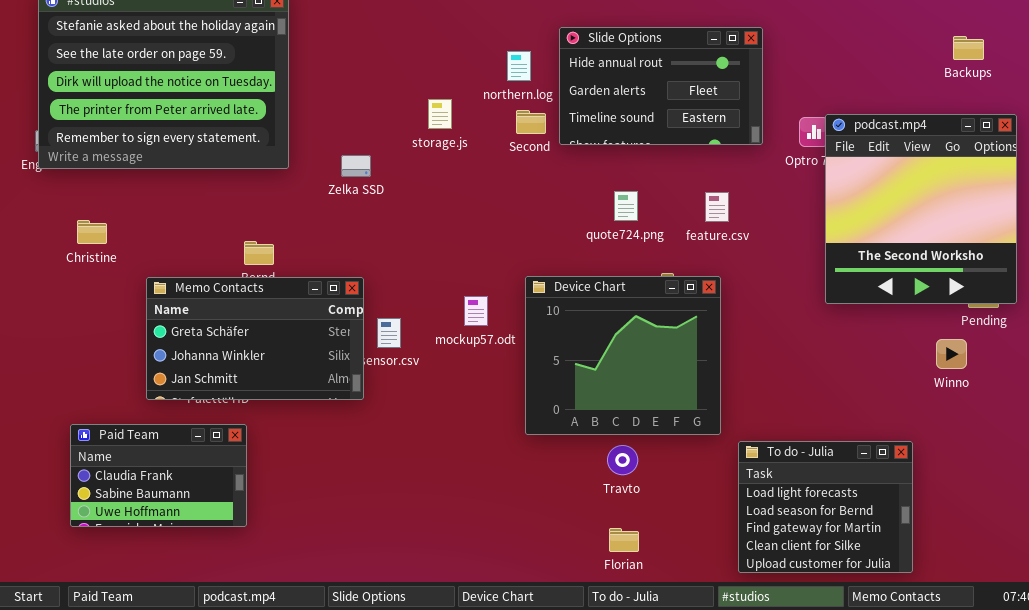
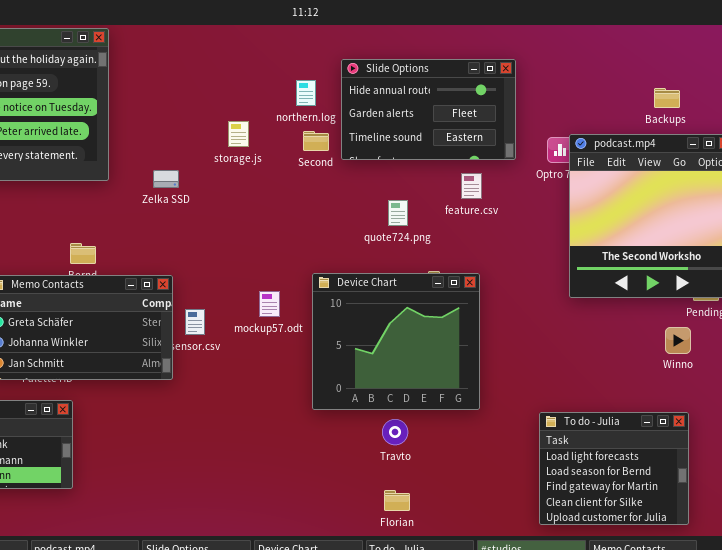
Backups: [953,36,984,60] -> [654,88,680,108], moved
feature.csv: [705,192,729,222] -> [461,173,482,199], moved
To do - Julia: [738,441,913,573] -> [539,412,689,525], moved

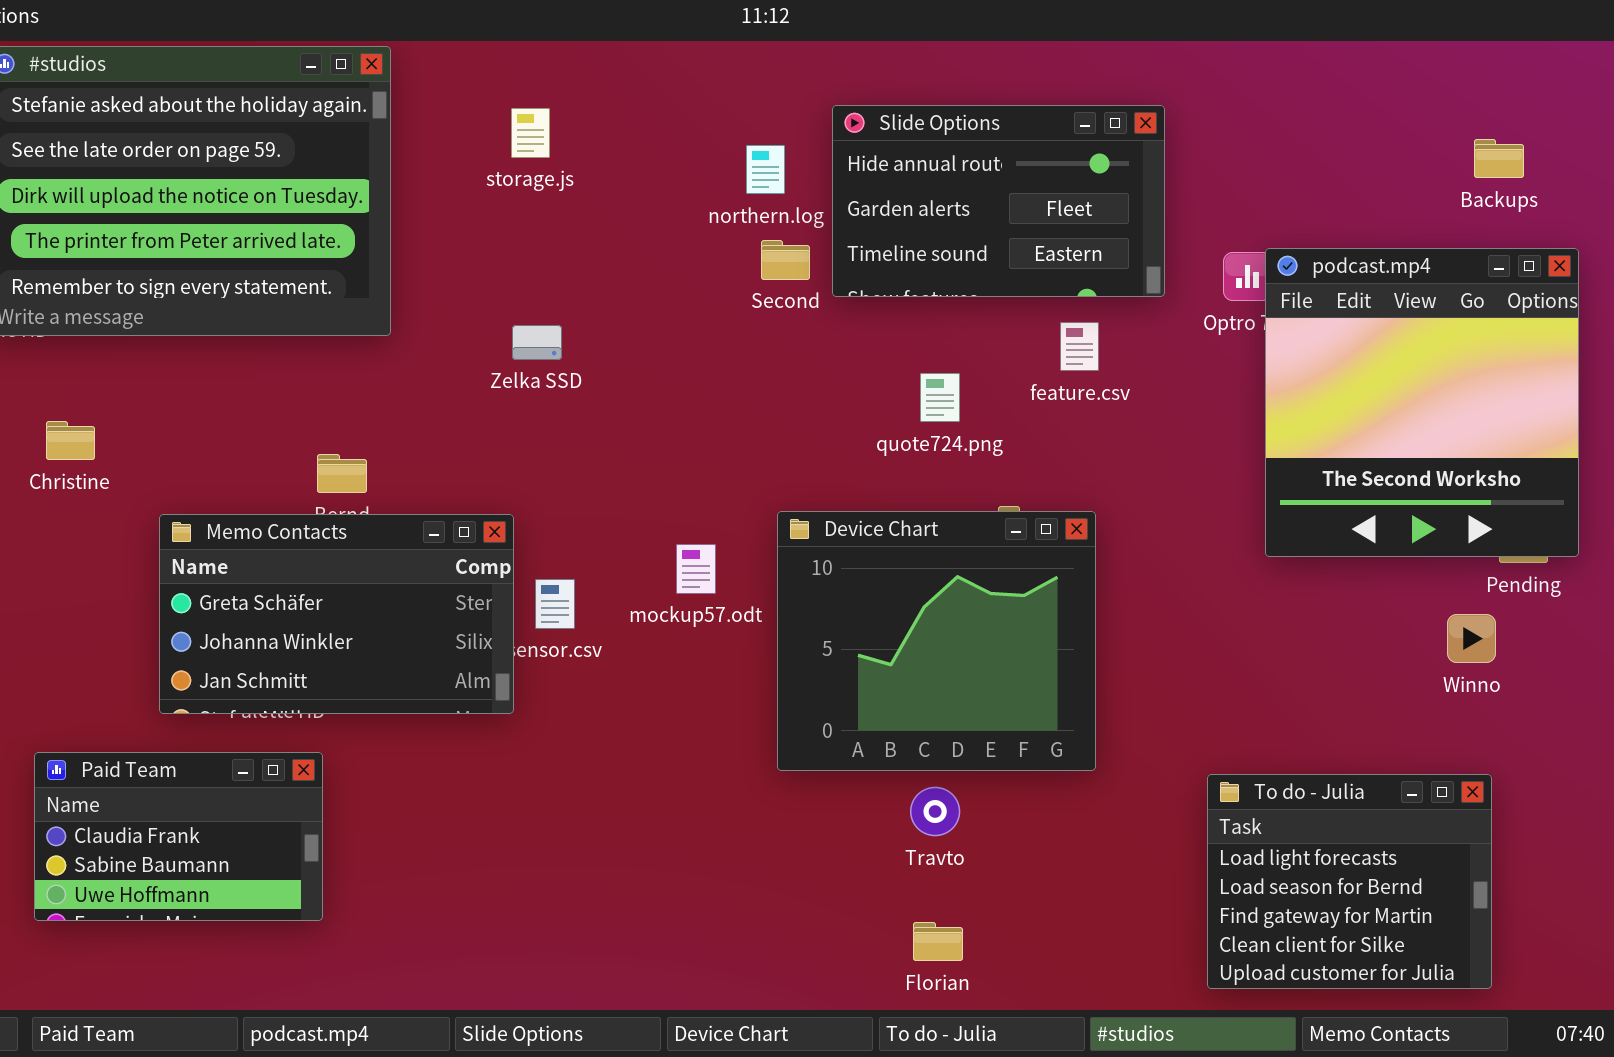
Backups: [654,88,680,108] -> [1474,139,1524,178], moved
storage.js: [228,121,249,147] -> [511,108,550,158], moved
Zelka SSD: [153,170,179,188] -> [512,325,562,360], moved

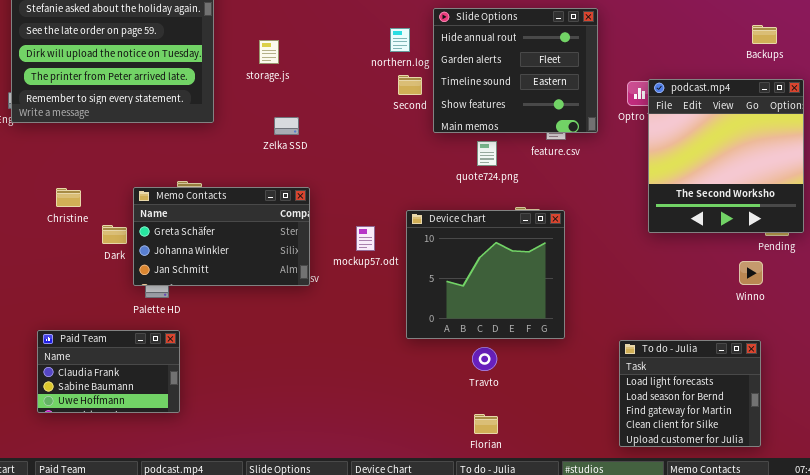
Slide Options: [832,105,1165,297] -> [433,8,598,133], resized
storage.js: [511,108,550,158] -> [259,40,279,64], moved
Christine: [46,421,95,460] -> [56,188,81,207], moved
Memo Contacts: [159,514,514,714] -> [133,187,310,286], moved

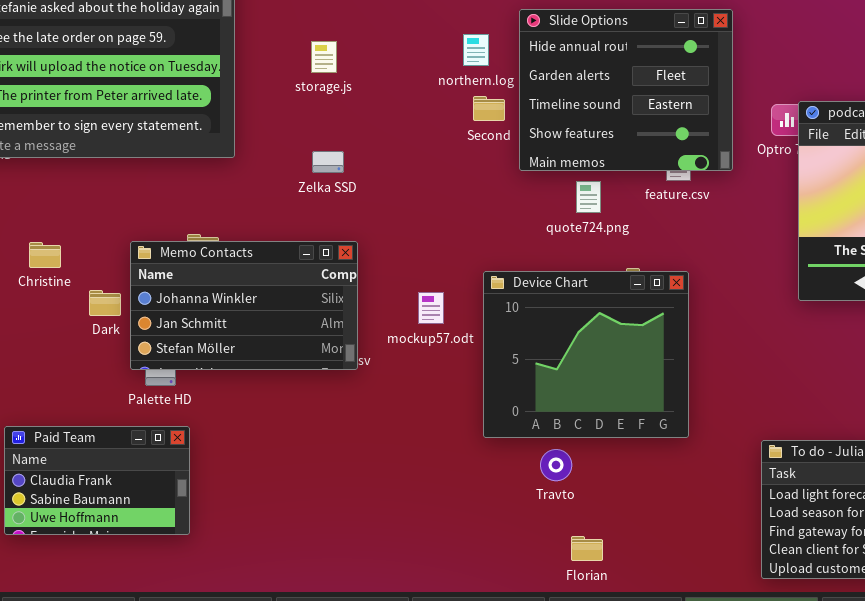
storage.js: [259,40,279,64] -> [311,41,337,73], moved
Memo Contacts: [133,187,310,286] -> [130,241,358,370], scrolled down 1 row
Travto: [472,347,497,371] -> [540,449,572,481], moved

